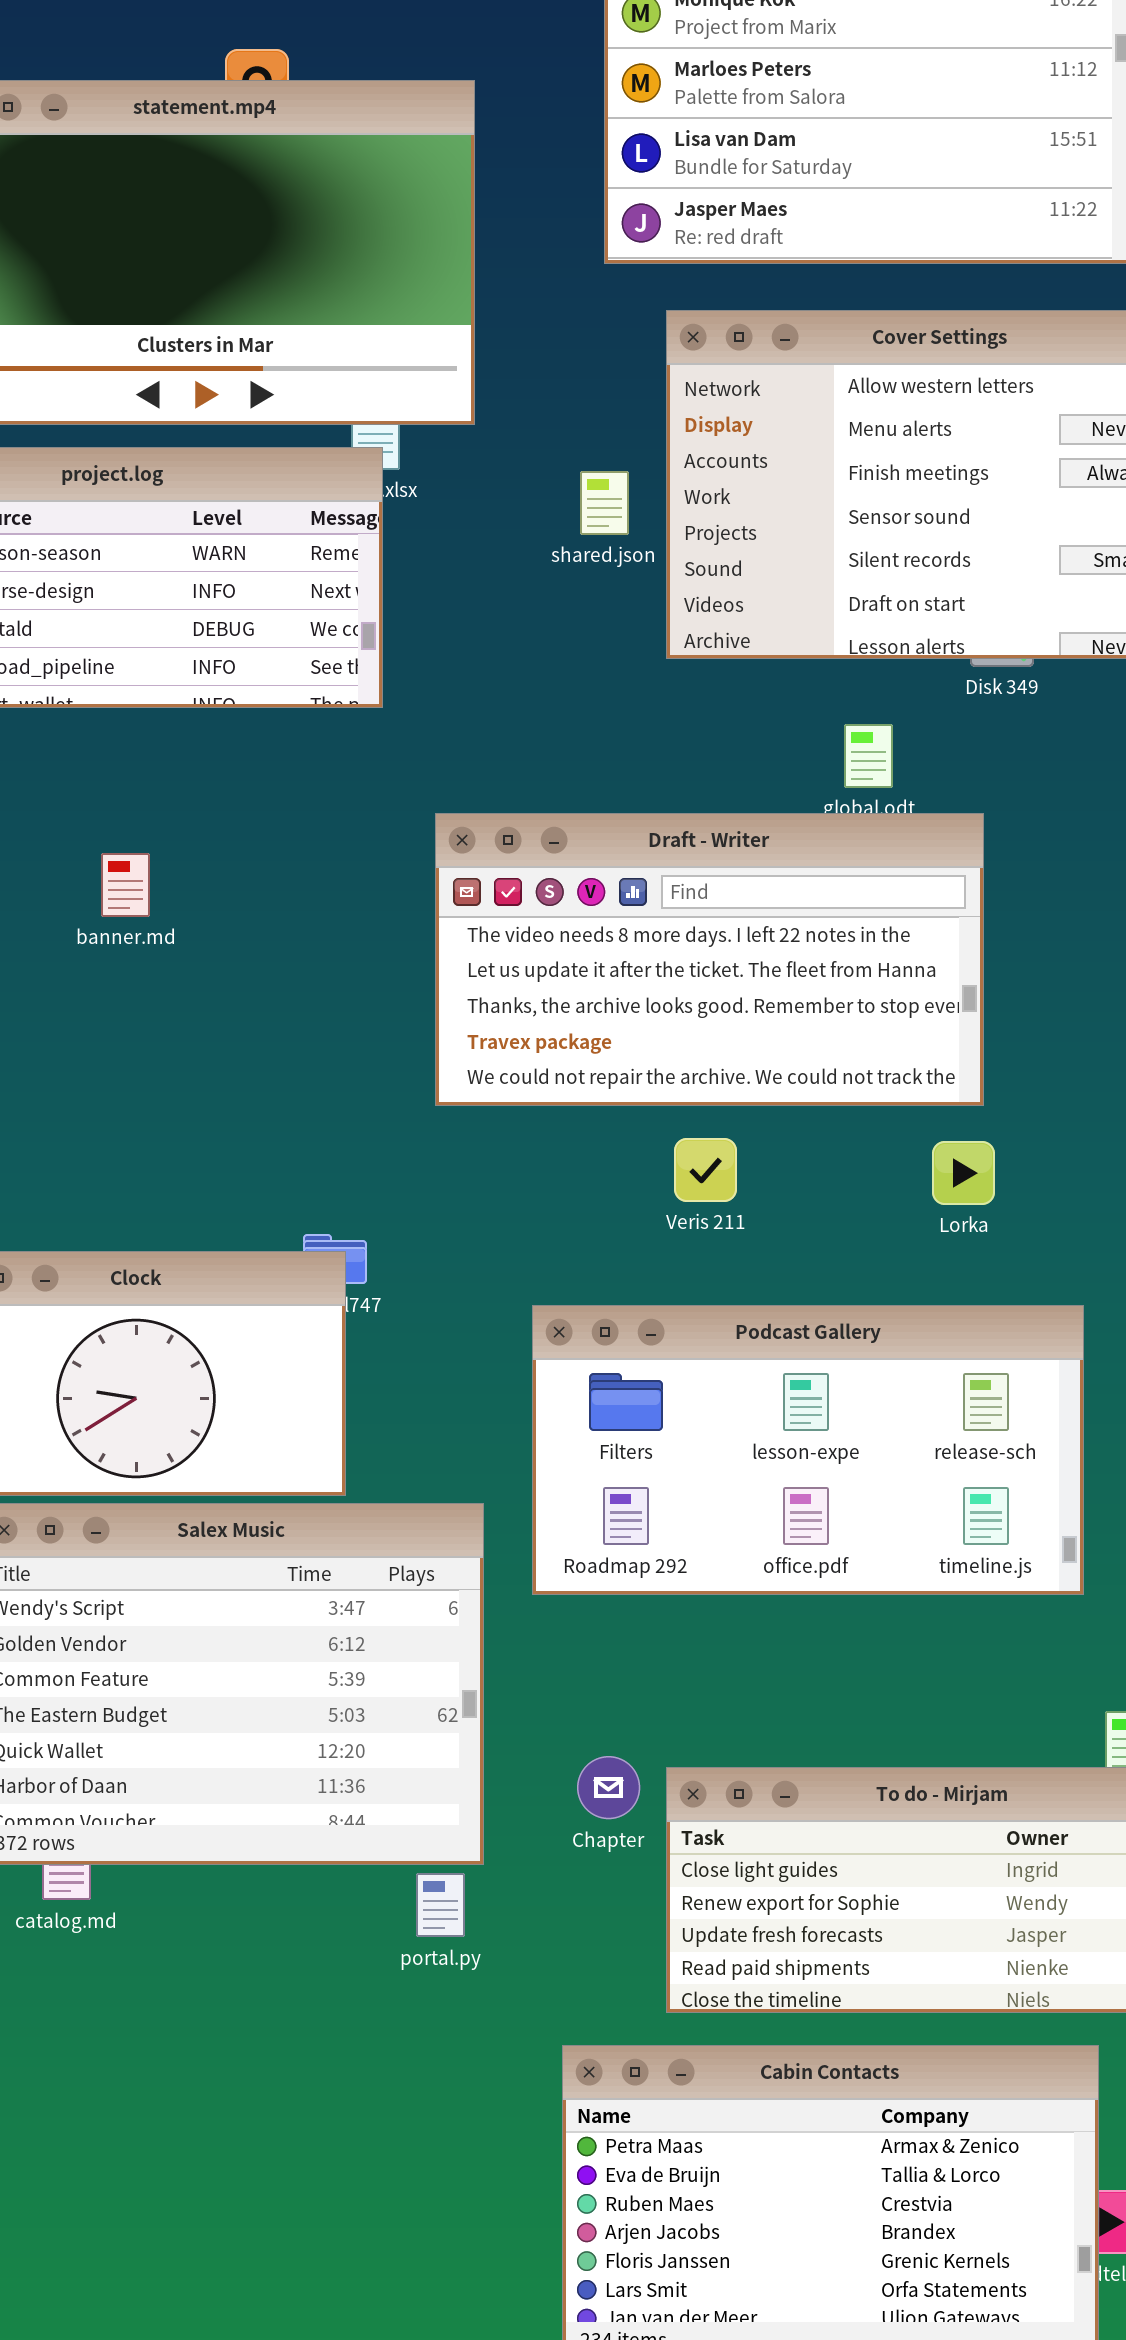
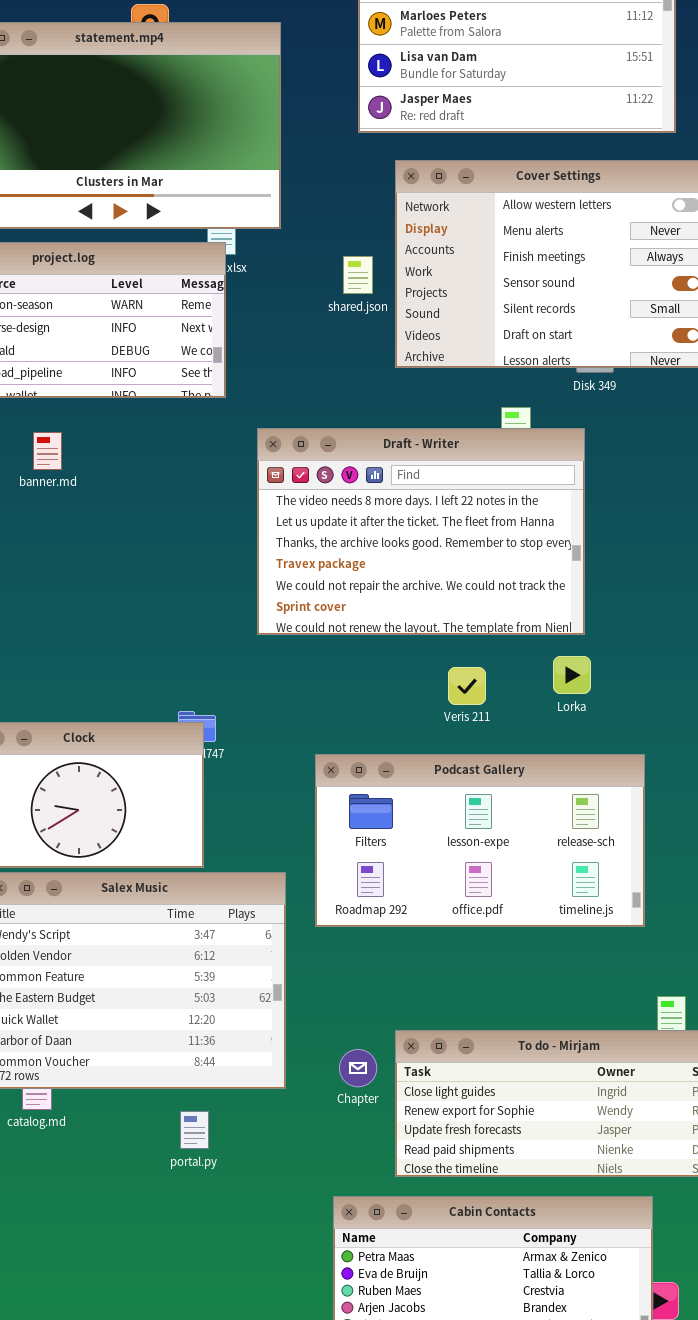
Draft - Writer: [435,813,984,1106] -> [257,428,585,635], resized
banner.md: [101,853,150,917] -> [33,432,62,470], moved
Veris 211: [674,1138,737,1202] -> [448,667,486,705], moved
Chapter: [577,1756,640,1819] -> [339,1049,377,1087], moved
portal.py: [416,1873,465,1937] -> [180,1111,209,1149], moved

